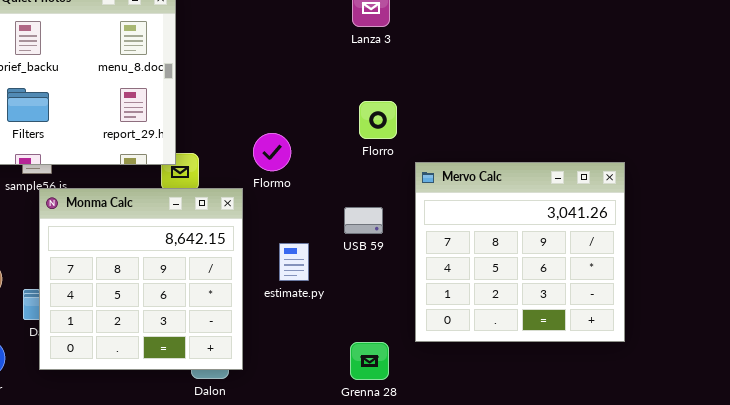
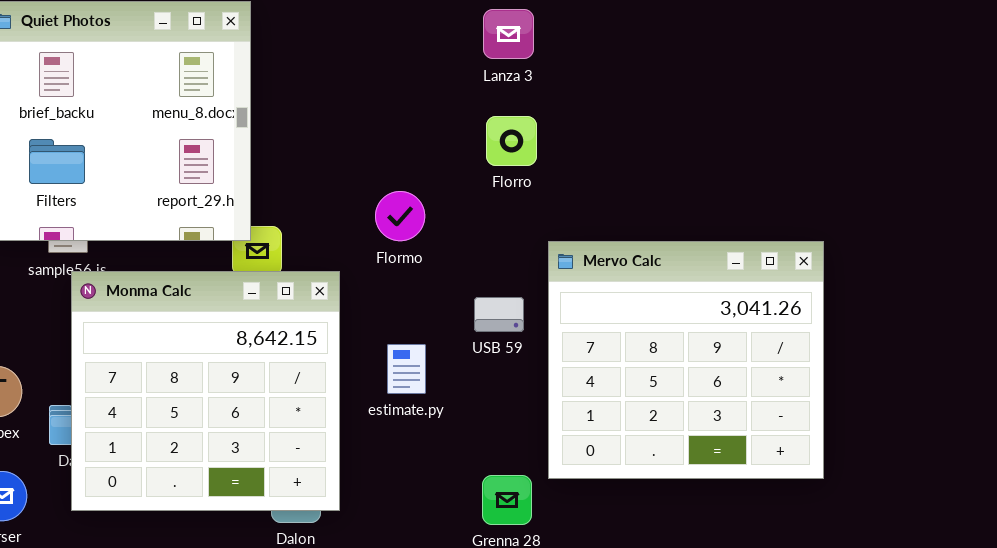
Florro: [359,101,397,139] -> [486,116,537,166], moved
Flormo: [253,133,291,171] -> [375,191,425,241], moved
Mervo Calc: [415,162,625,342] -> [548,241,824,479], moved

